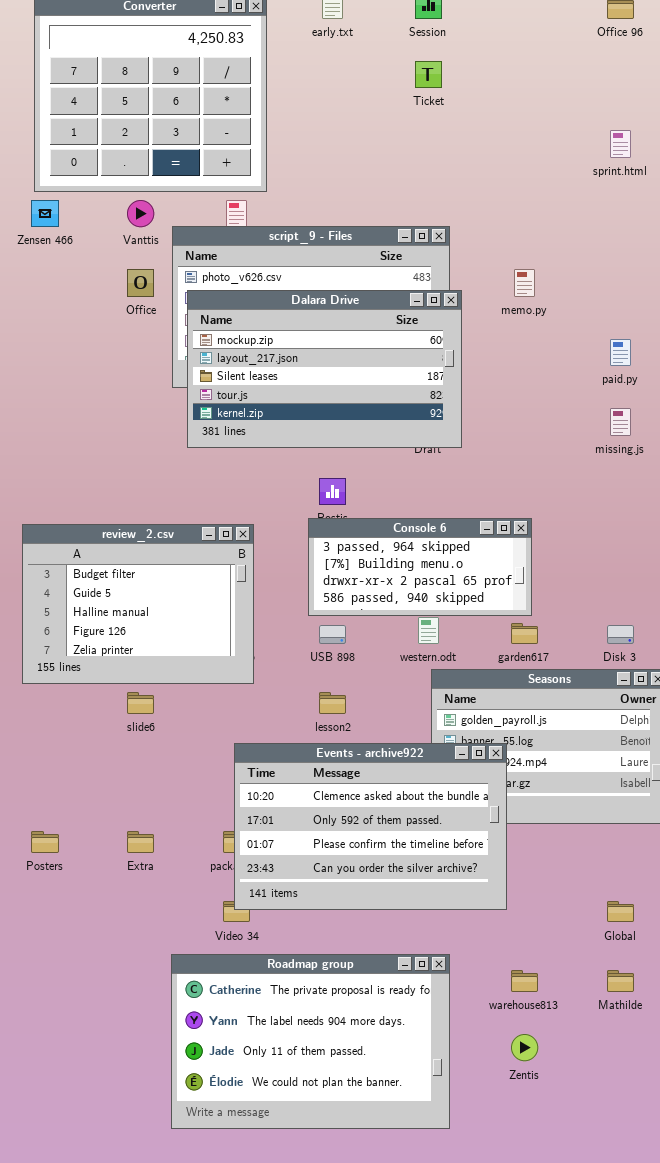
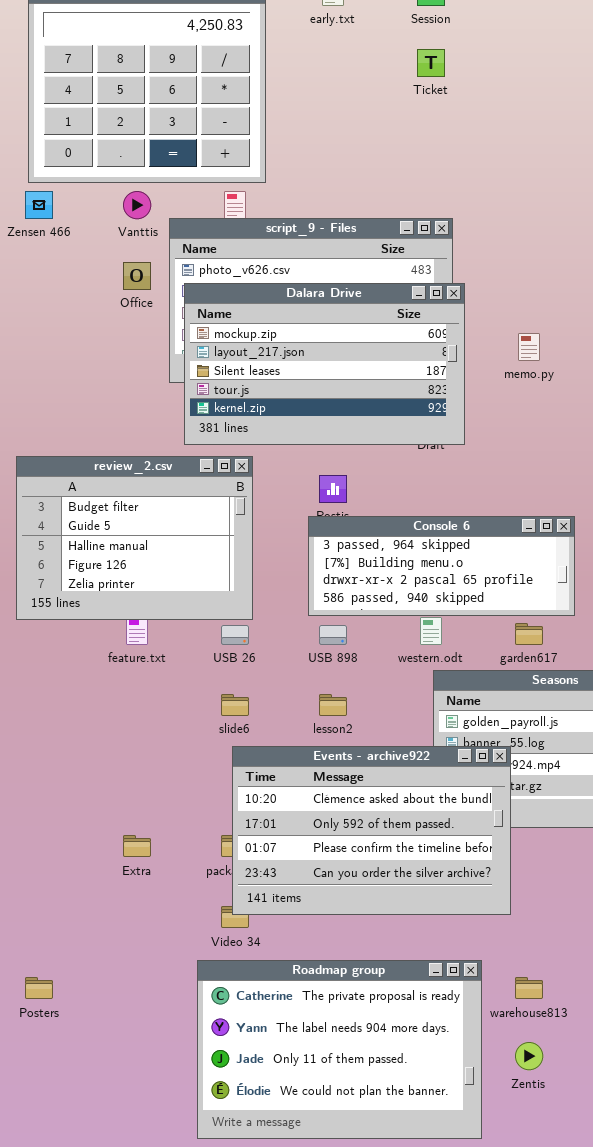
memo.py: [514,269,535,297] -> [518,333,540,361], moved
Console 6: [308,518,532,616] -> [308,516,575,616], resized
review_2.csv: [22,524,254,684] -> [16,456,253,620], moved
slide6: [127,692,154,714] -> [221,694,249,716], moved
Posters: [31,831,59,853] -> [25,977,53,999], moved
Roadmap group: [171,954,450,1129] -> [197,960,482,1139], moved

